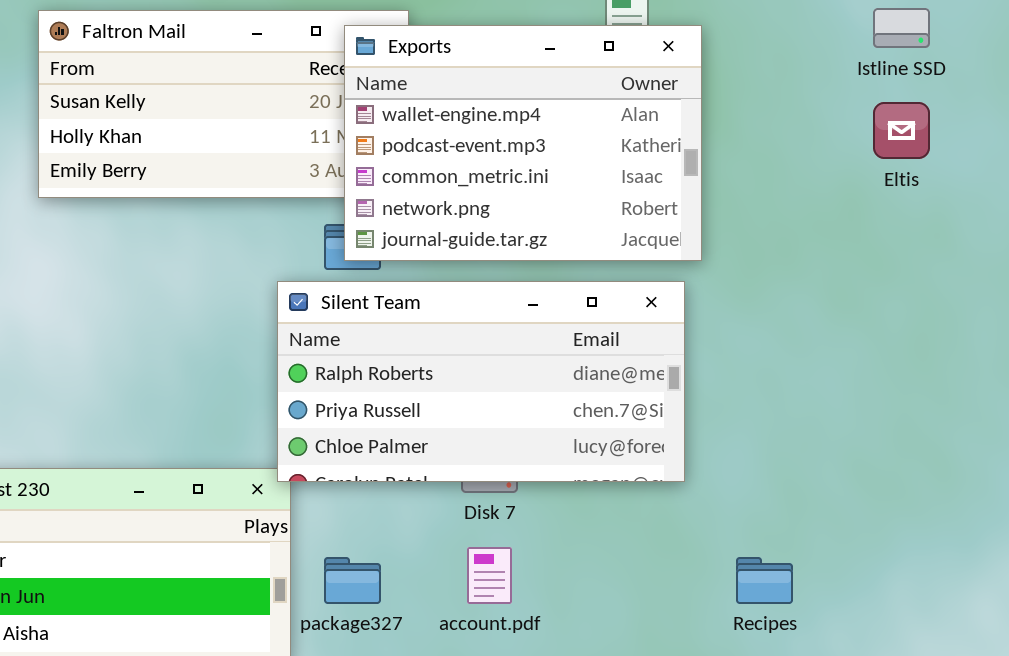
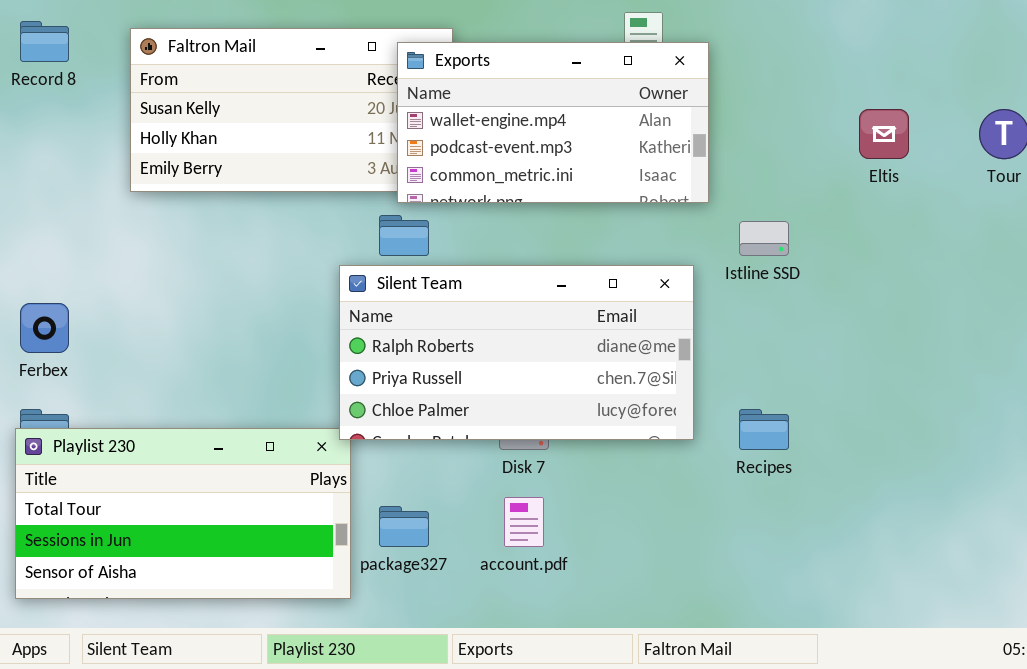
Istline SSD: [873,8,930,48] -> [739,221,789,256], moved
Exports: [344,25,702,261] -> [397,42,709,203], resized
Recipes: [736,557,793,604] -> [739,409,789,450], moved

